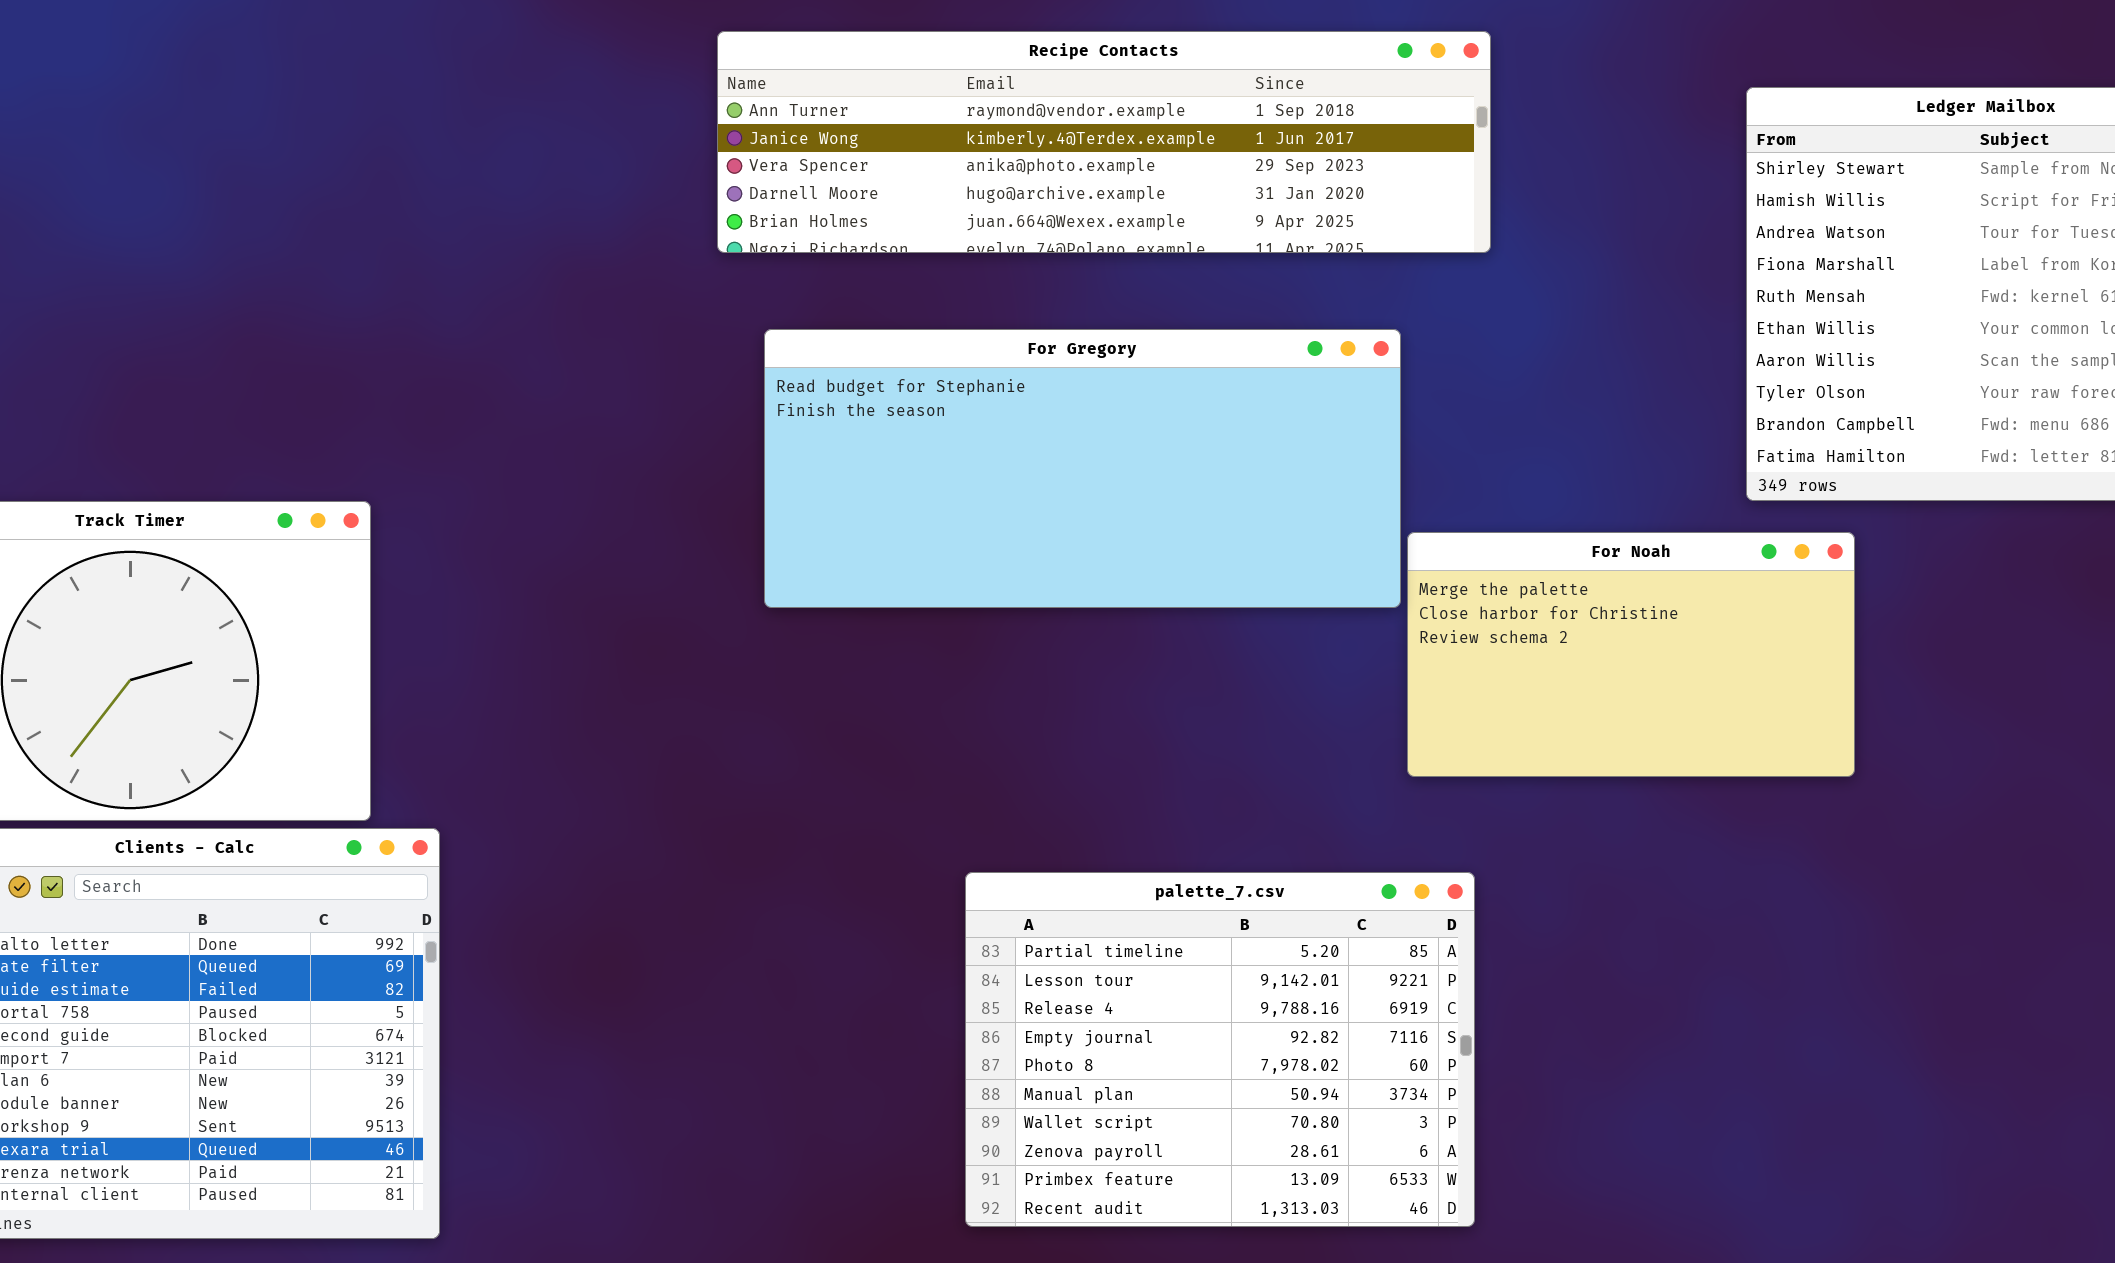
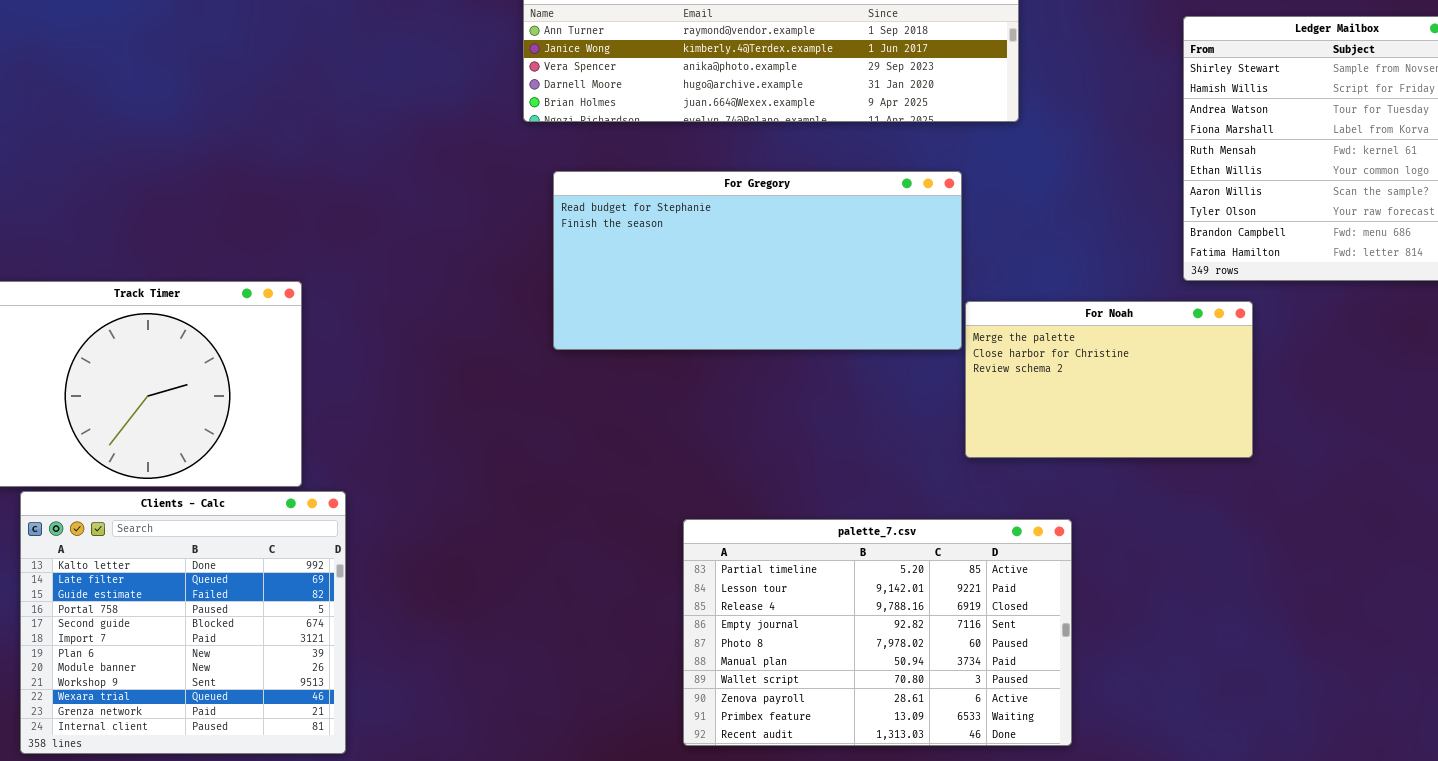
palette_7.csv: [965,872,1475,1227] -> [683,519,1072,746], resized

